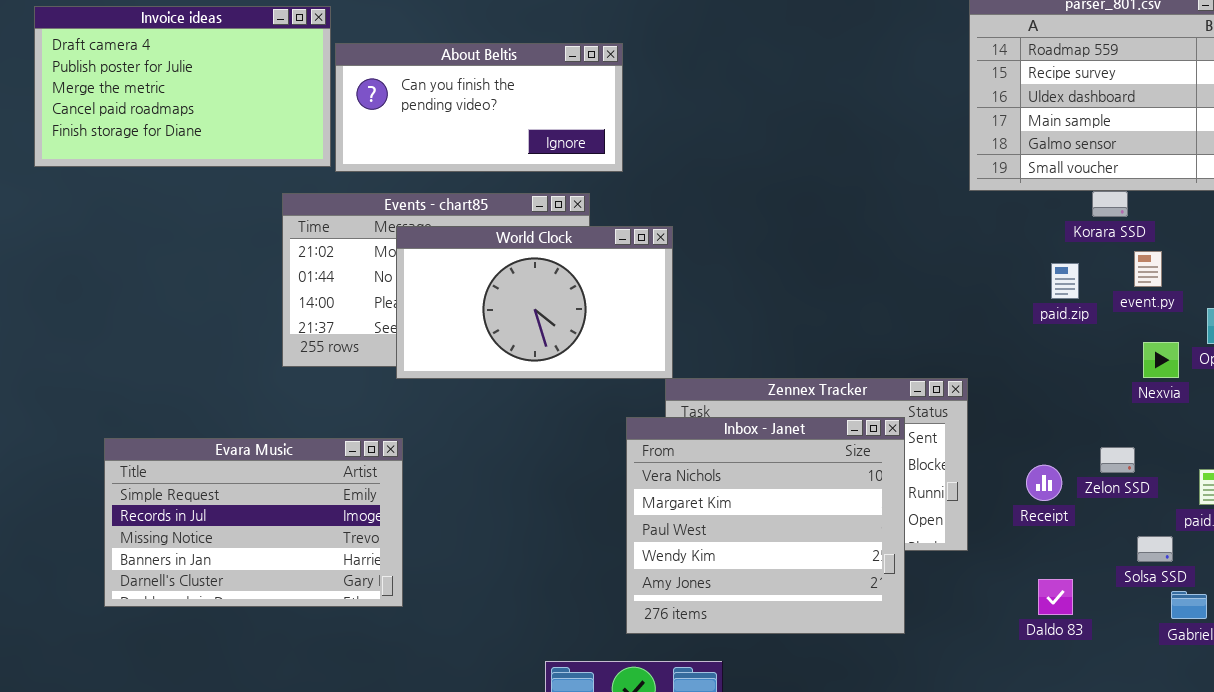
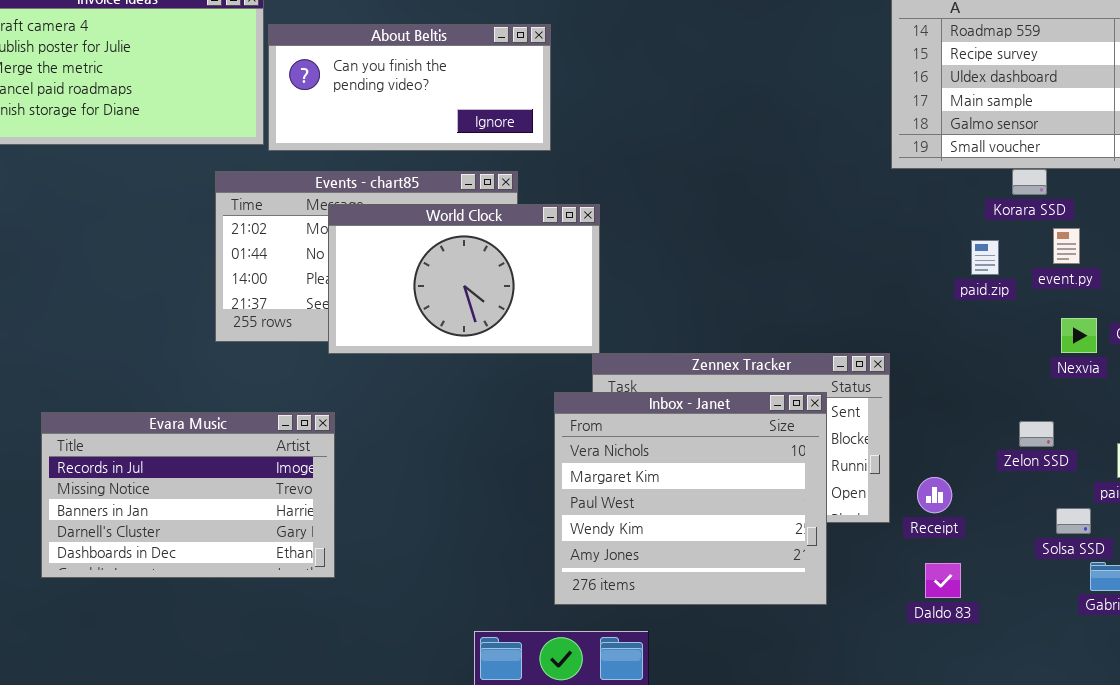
Evara Music: [104,438,403,607] -> [41,412,335,578], scrolled down 1 row
Receipt: [1026,465,1062,501] -> [917,477,952,513], moved
Daldo 83: [1038,579,1073,615] -> [925,563,961,598], moved

